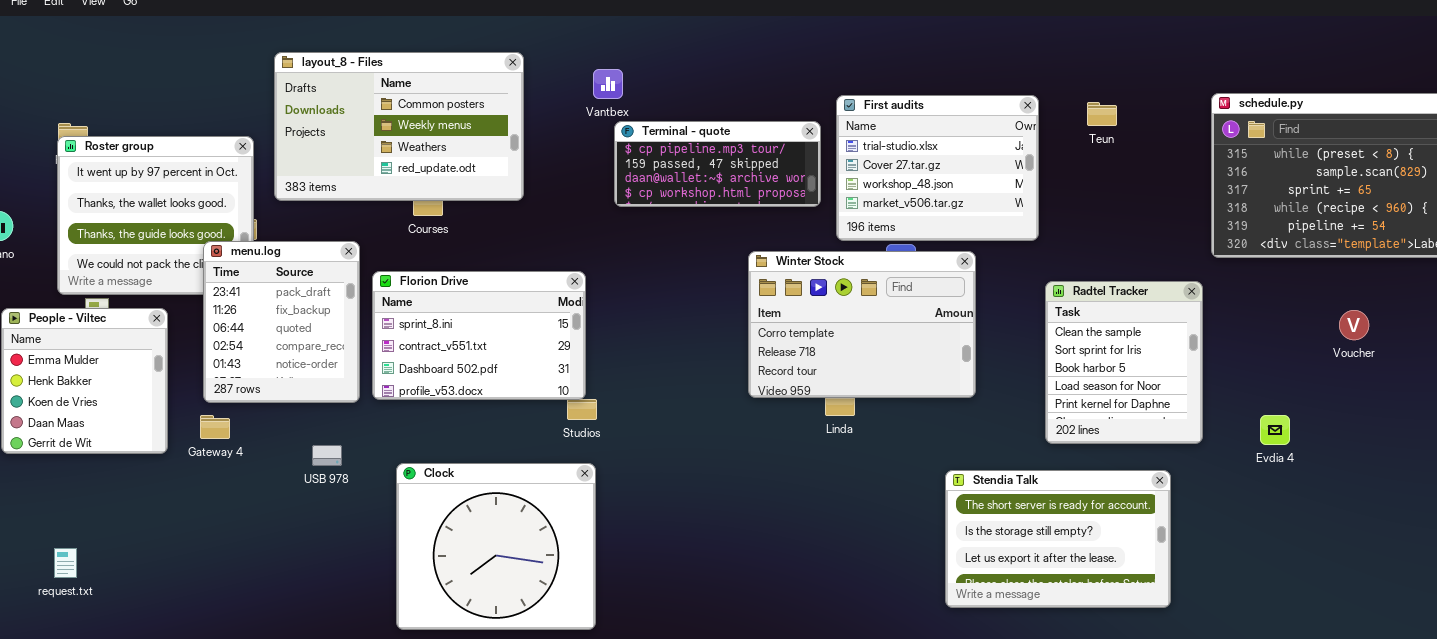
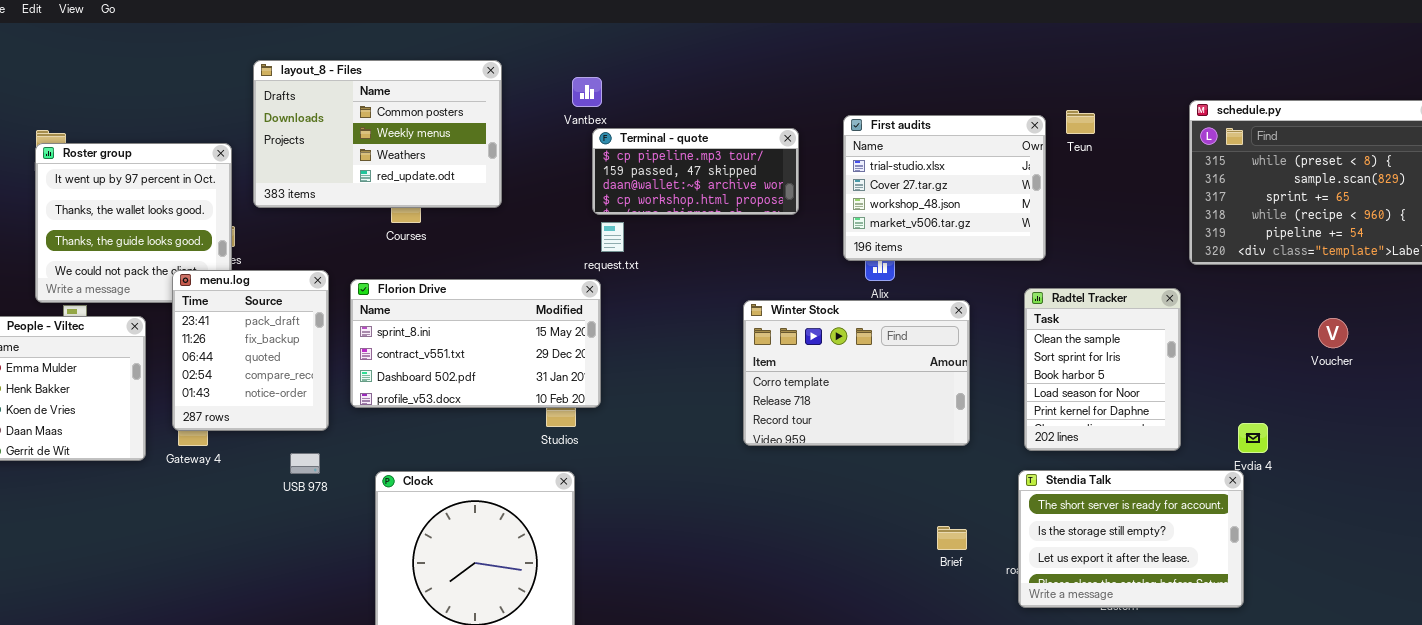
First audits: [836,95,1039,241] -> [843,115,1046,261], moved
menu.log: [203,241,360,403] -> [172,270,329,431], moved
Winter Stock: [748,251,976,398] -> [743,300,970,446], moved
Florion Drive: [372,271,586,400] -> [350,279,601,408], resized
Stendia Talk: [945,470,1171,608] -> [1018,470,1244,608], moved
request.txt: [54,548,77,578] -> [601,222,624,252], moved

